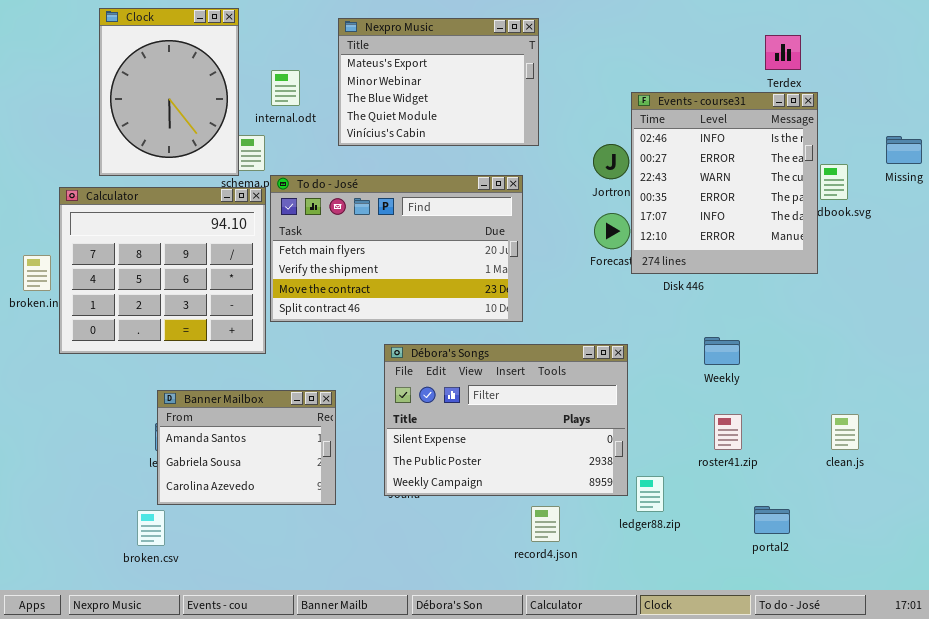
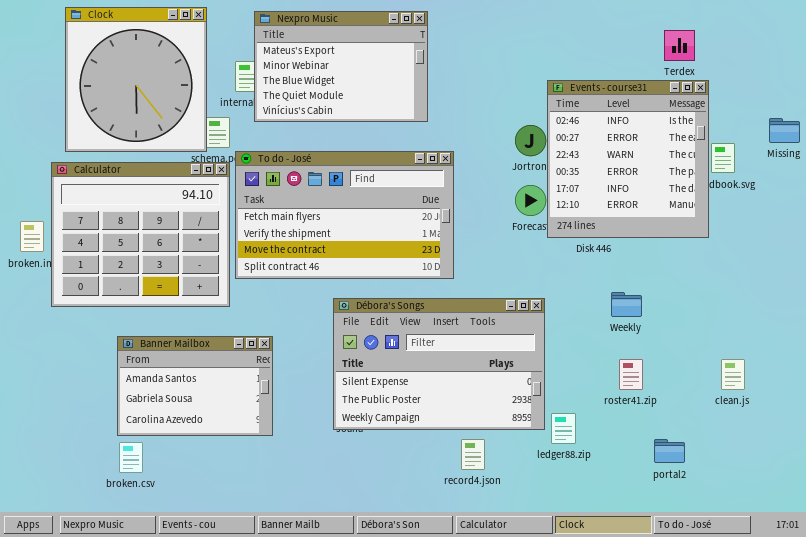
Clock: [99,8,239,176] -> [65,7,207,152], resized
Nexpro Music: [338,18,539,146] -> [254,11,428,122], moved
Banner Mailbox: [157,390,336,505] -> [117,336,273,436], moved

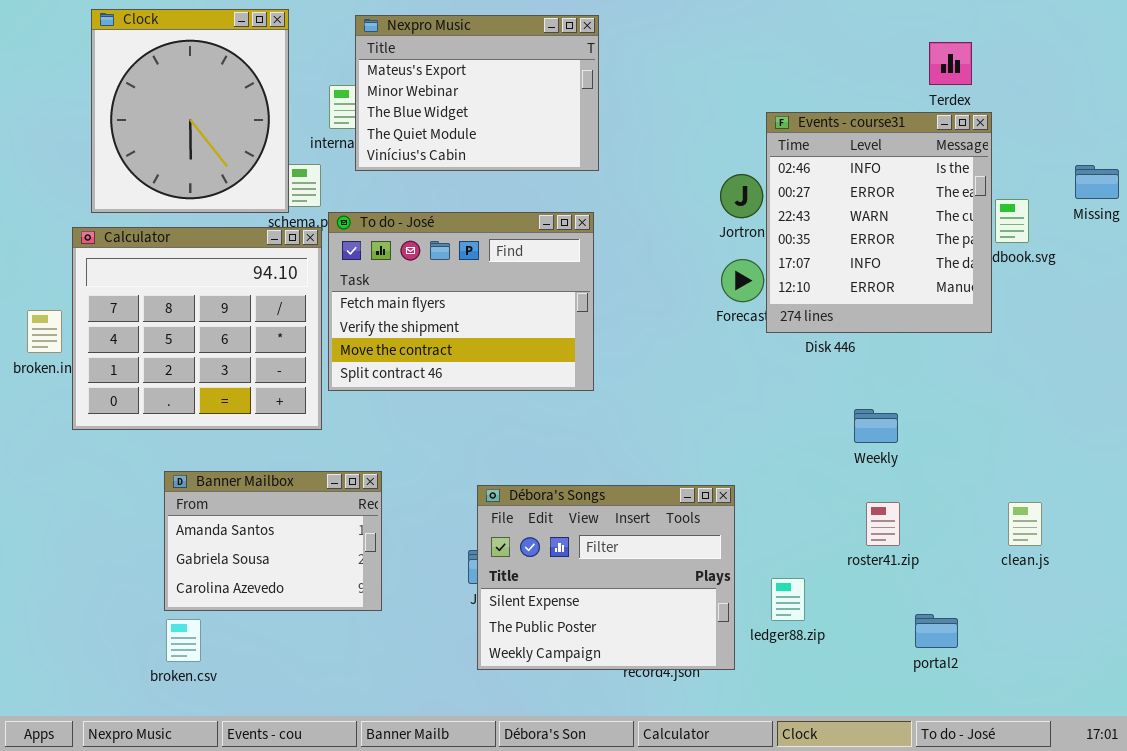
To do - José: [235,151,454,279] -> [328,212,594,391], resized
Débora's Songs: [333,298,545,430] -> [477,485,735,670], moved, resized

